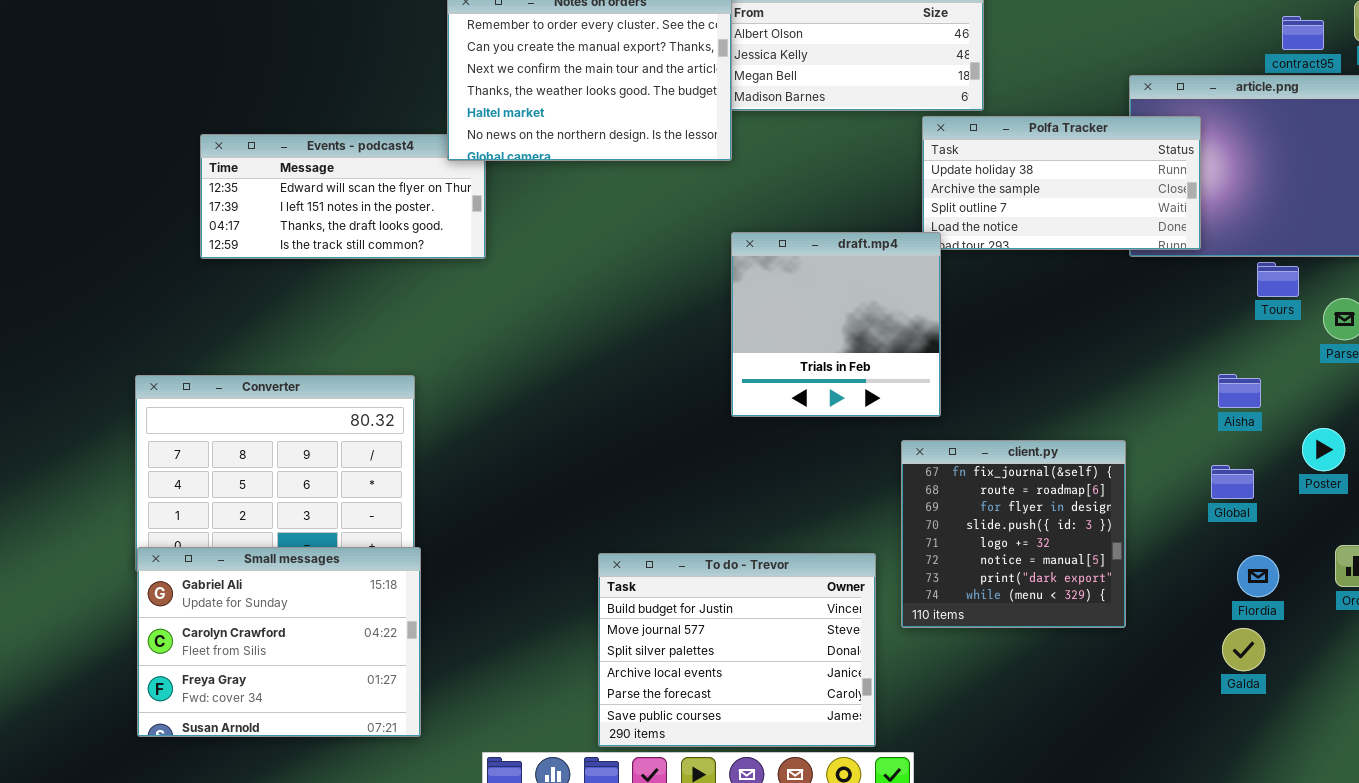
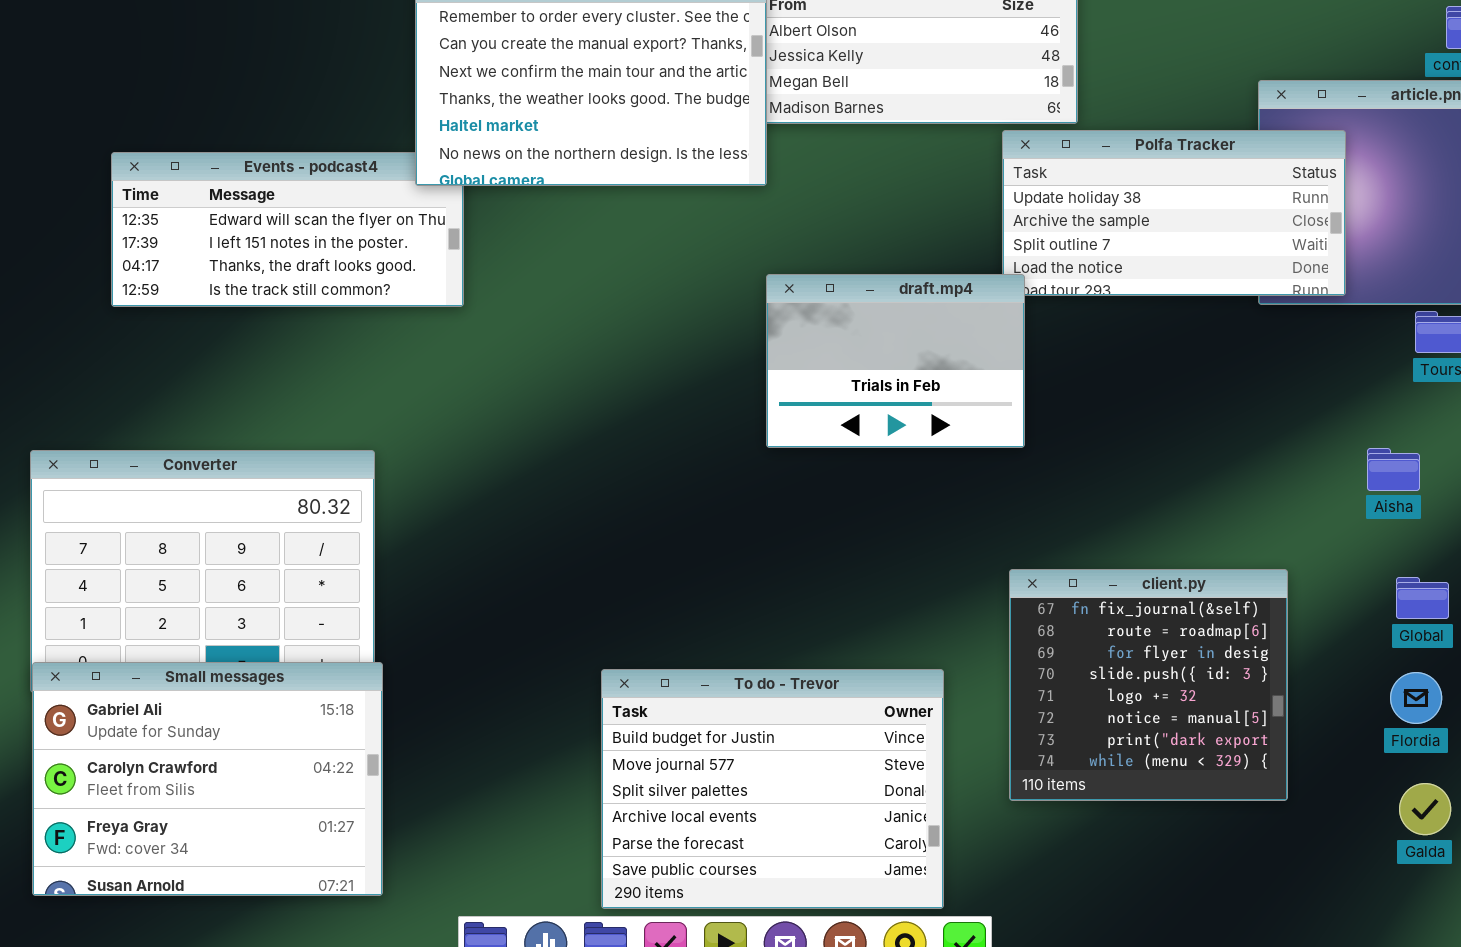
draft.mp4: [731,232,941,417] -> [766,274,1025,448], resized
client.py: [901,440,1126,628] -> [1009,569,1288,801], moved
Global: [1211,465,1254,499] -> [1396,577,1449,619], moved
Galda: [1222,628,1265,671] -> [1399,783,1451,835], moved

